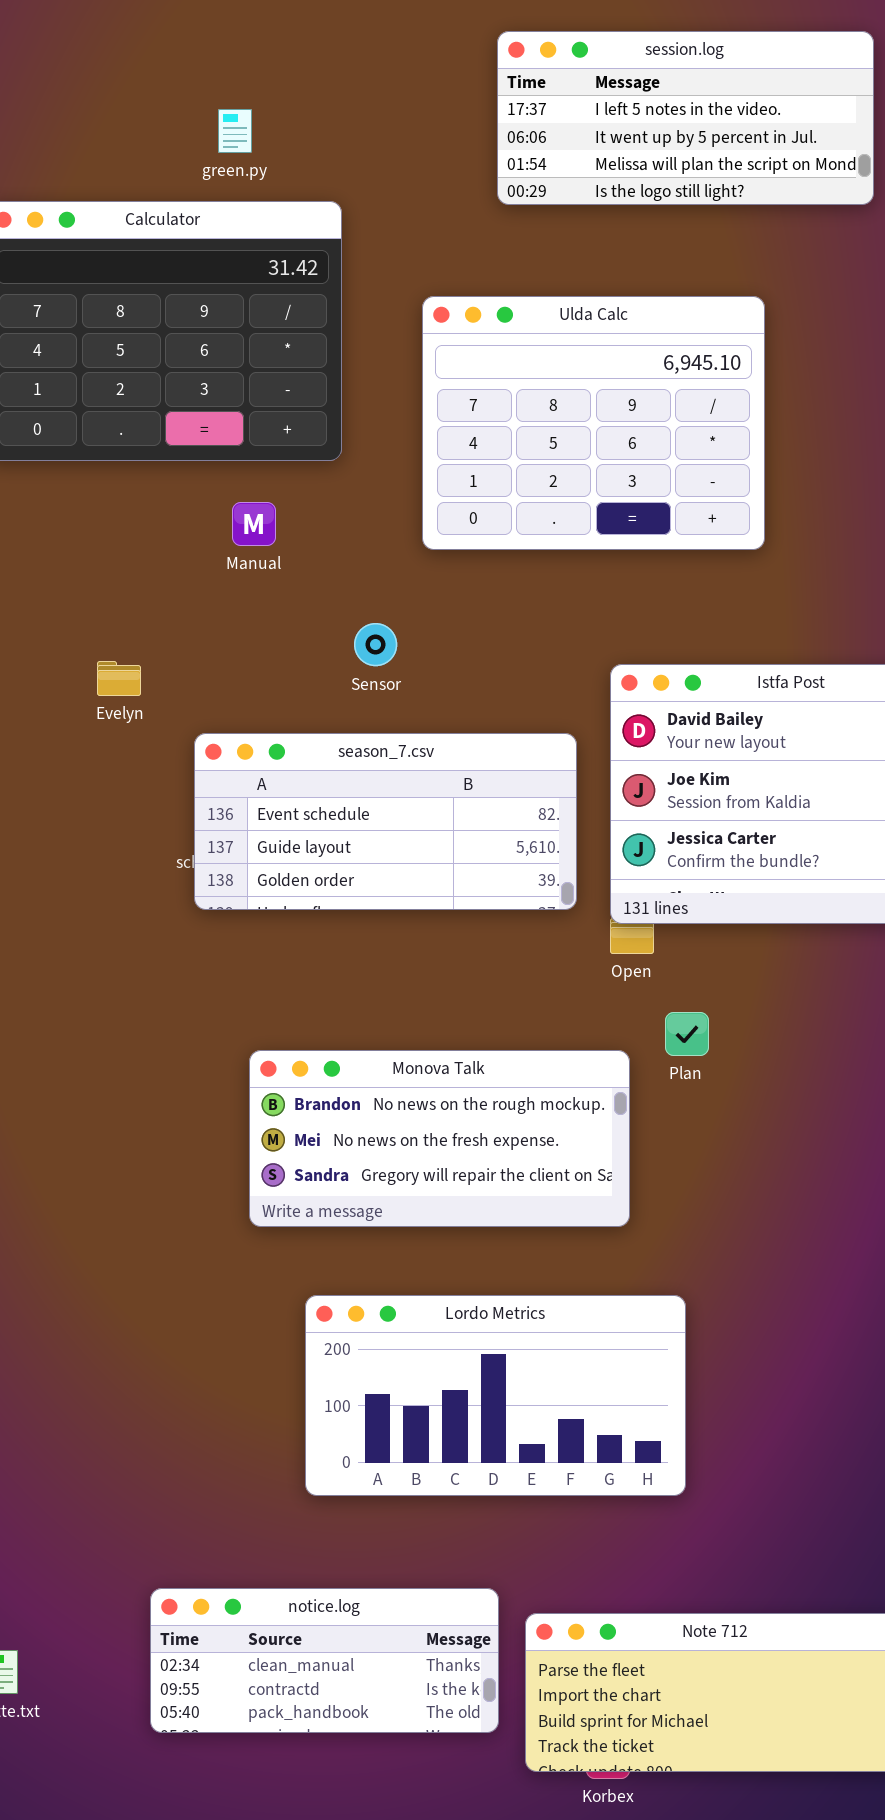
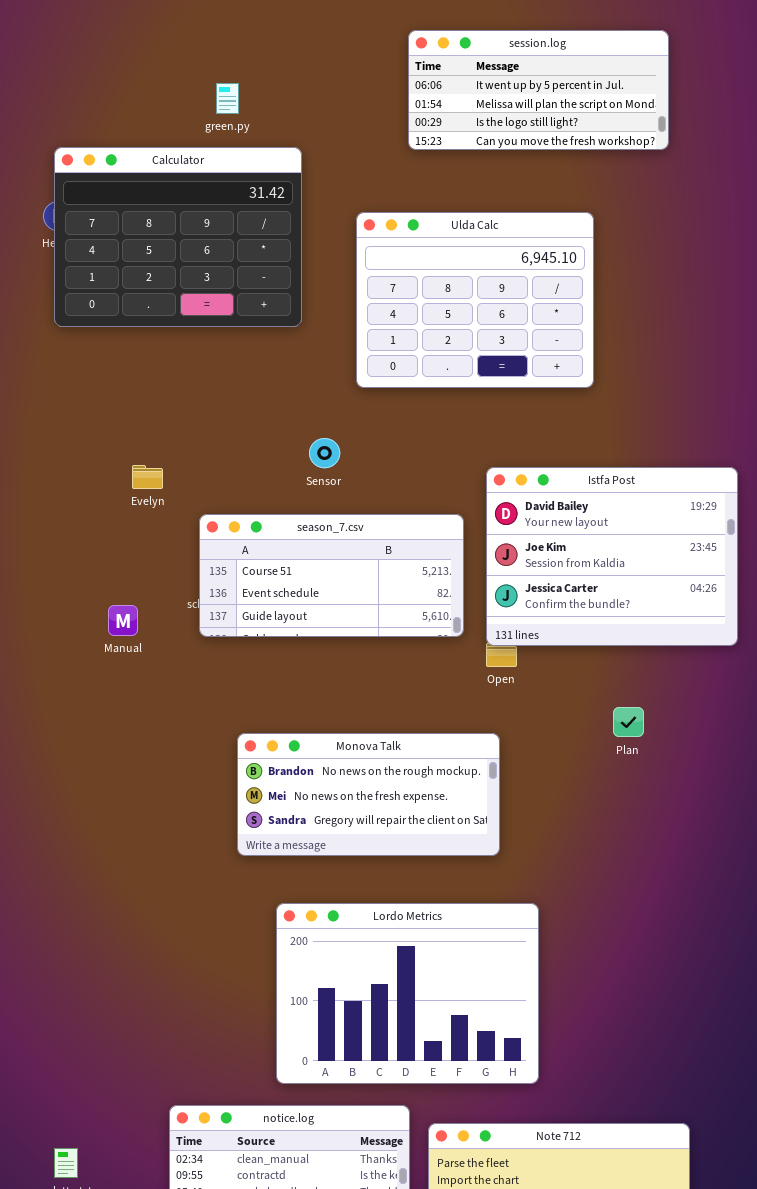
session.log: [497,31,874,205] -> [408,30,669,150], scrolled down 1 row
Manual: [232,502,276,546] -> [108,605,138,636], moved
season_7.csv: [194,733,577,910] -> [199,514,464,637], scrolled up 1 row
Plan: [665,1012,709,1056] -> [613,707,644,737], moved
Lordo Metrics: [305,1295,686,1496] -> [276,903,539,1084], resized

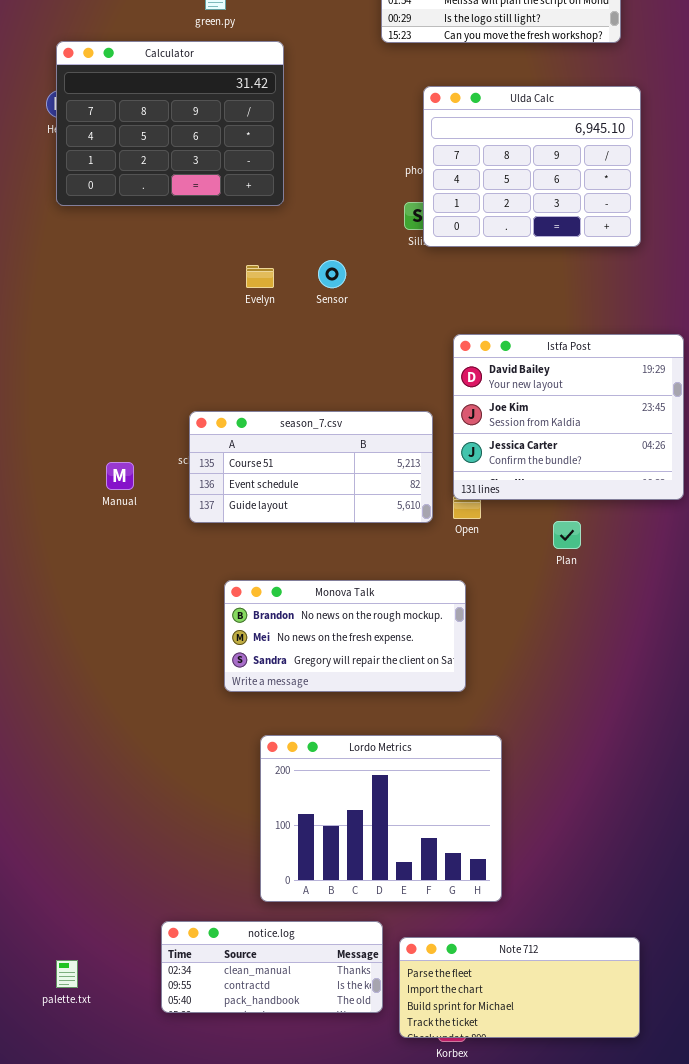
Ulda Calc: [356,212,594,388] -> [423,86,641,247], moved
Sensor: [309,438,340,468] -> [318,260,346,288], moved
Evelyn: [132,465,163,489] -> [246,265,274,288], moved
season_7.csv: [199,514,464,637] -> [189,411,433,523], moved
Plan: [613,707,644,737] -> [553,521,581,549], moved

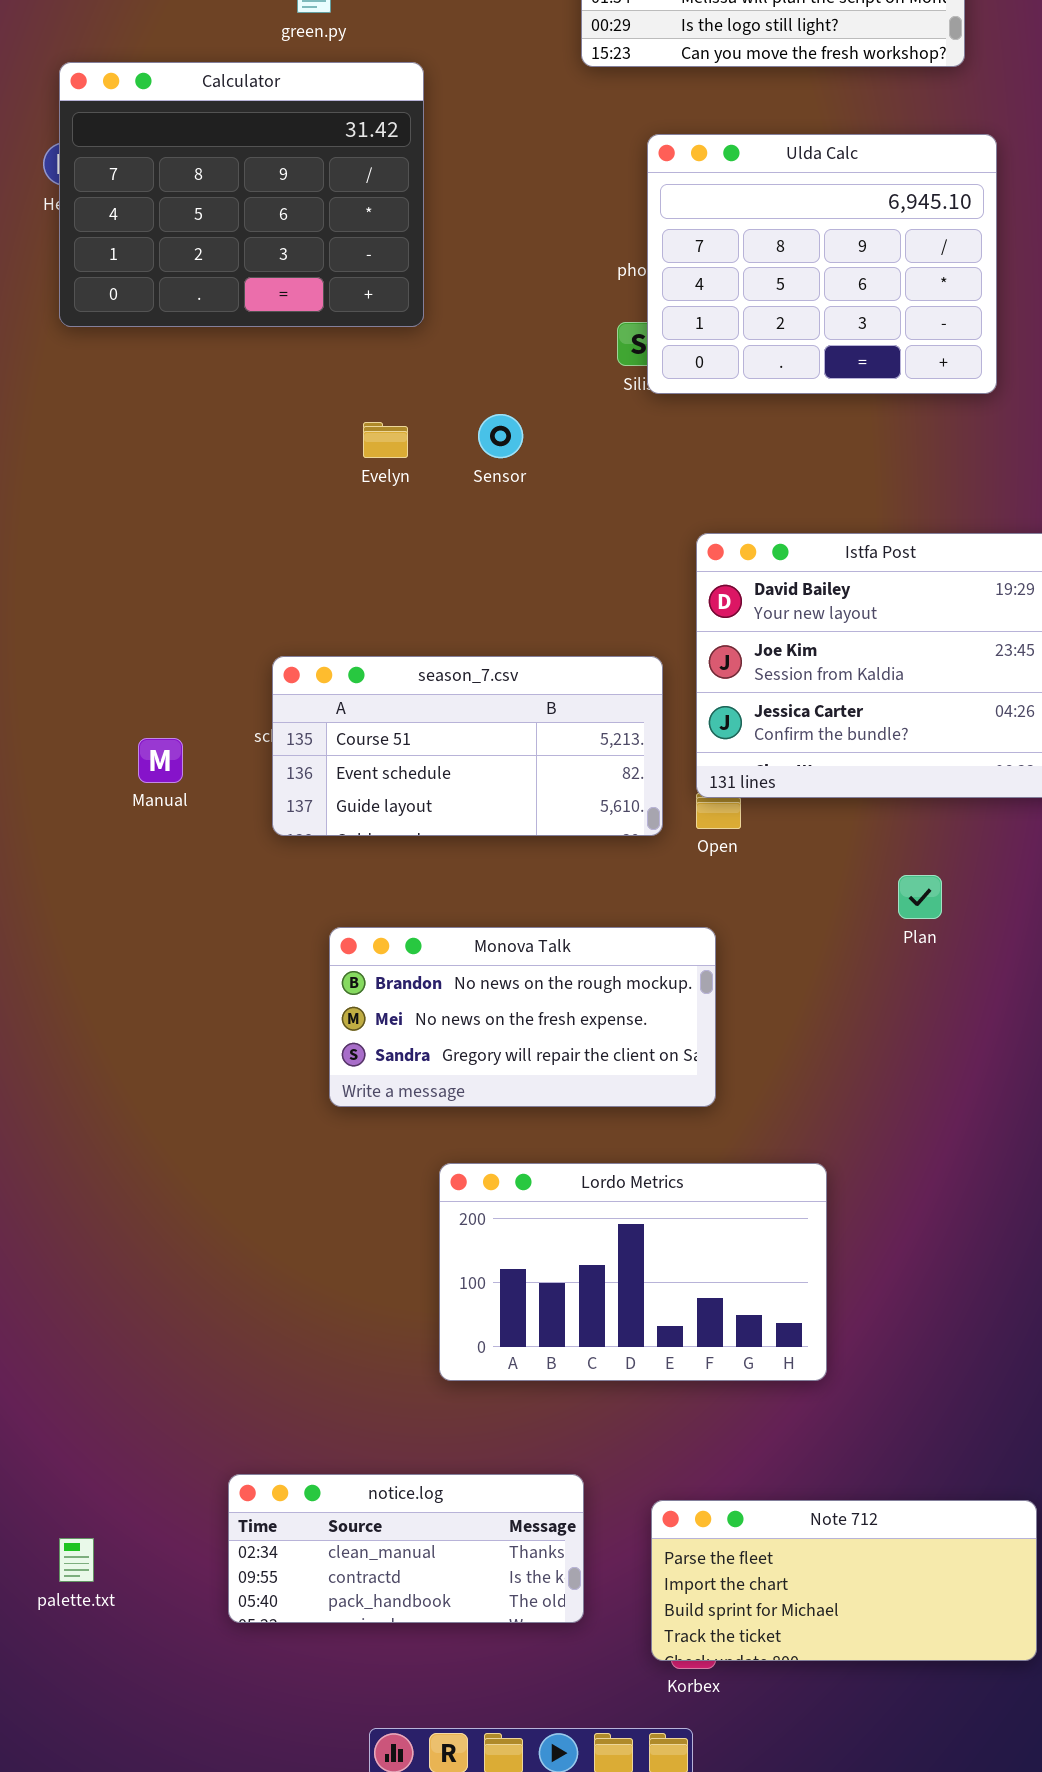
Plan: [553,521,581,549] -> [898,875,942,919], moved
Lordo Metrics: [260,735,502,902] -> [439,1163,827,1381], moved, resized
Note 712: [399,937,640,1038] -> [651,1500,1037,1661], moved

